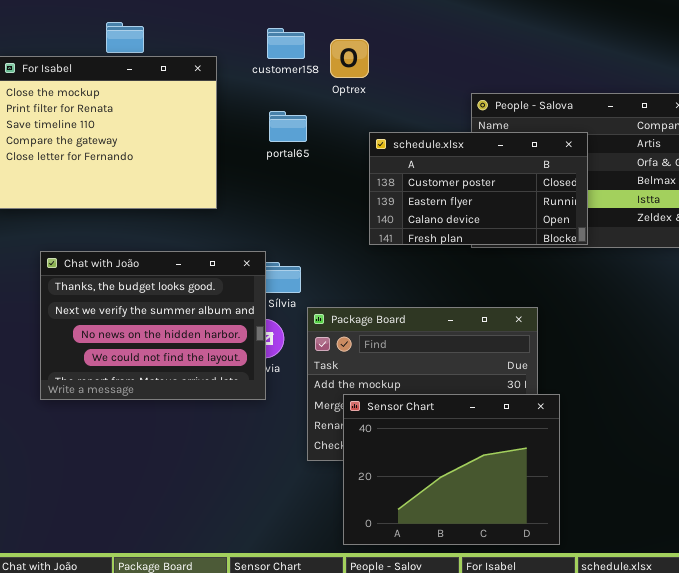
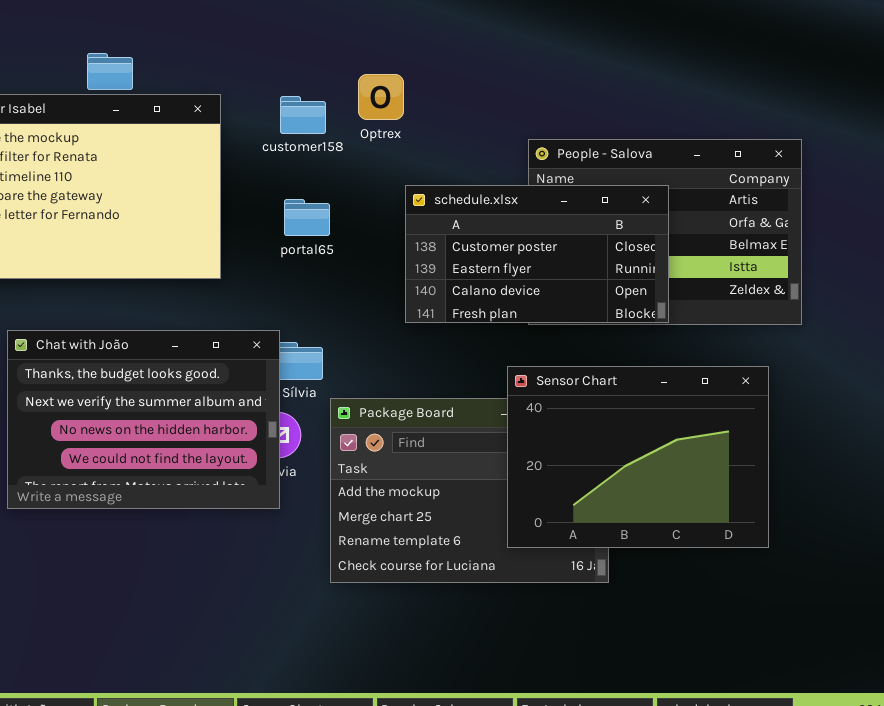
customer158: [267,28,305,59] -> [280,96,326,134], moved
portal65: [269,111,307,142] -> [284,199,330,236], moved
Sensor Chart: [343,394,560,545] -> [507,366,769,548], moved

